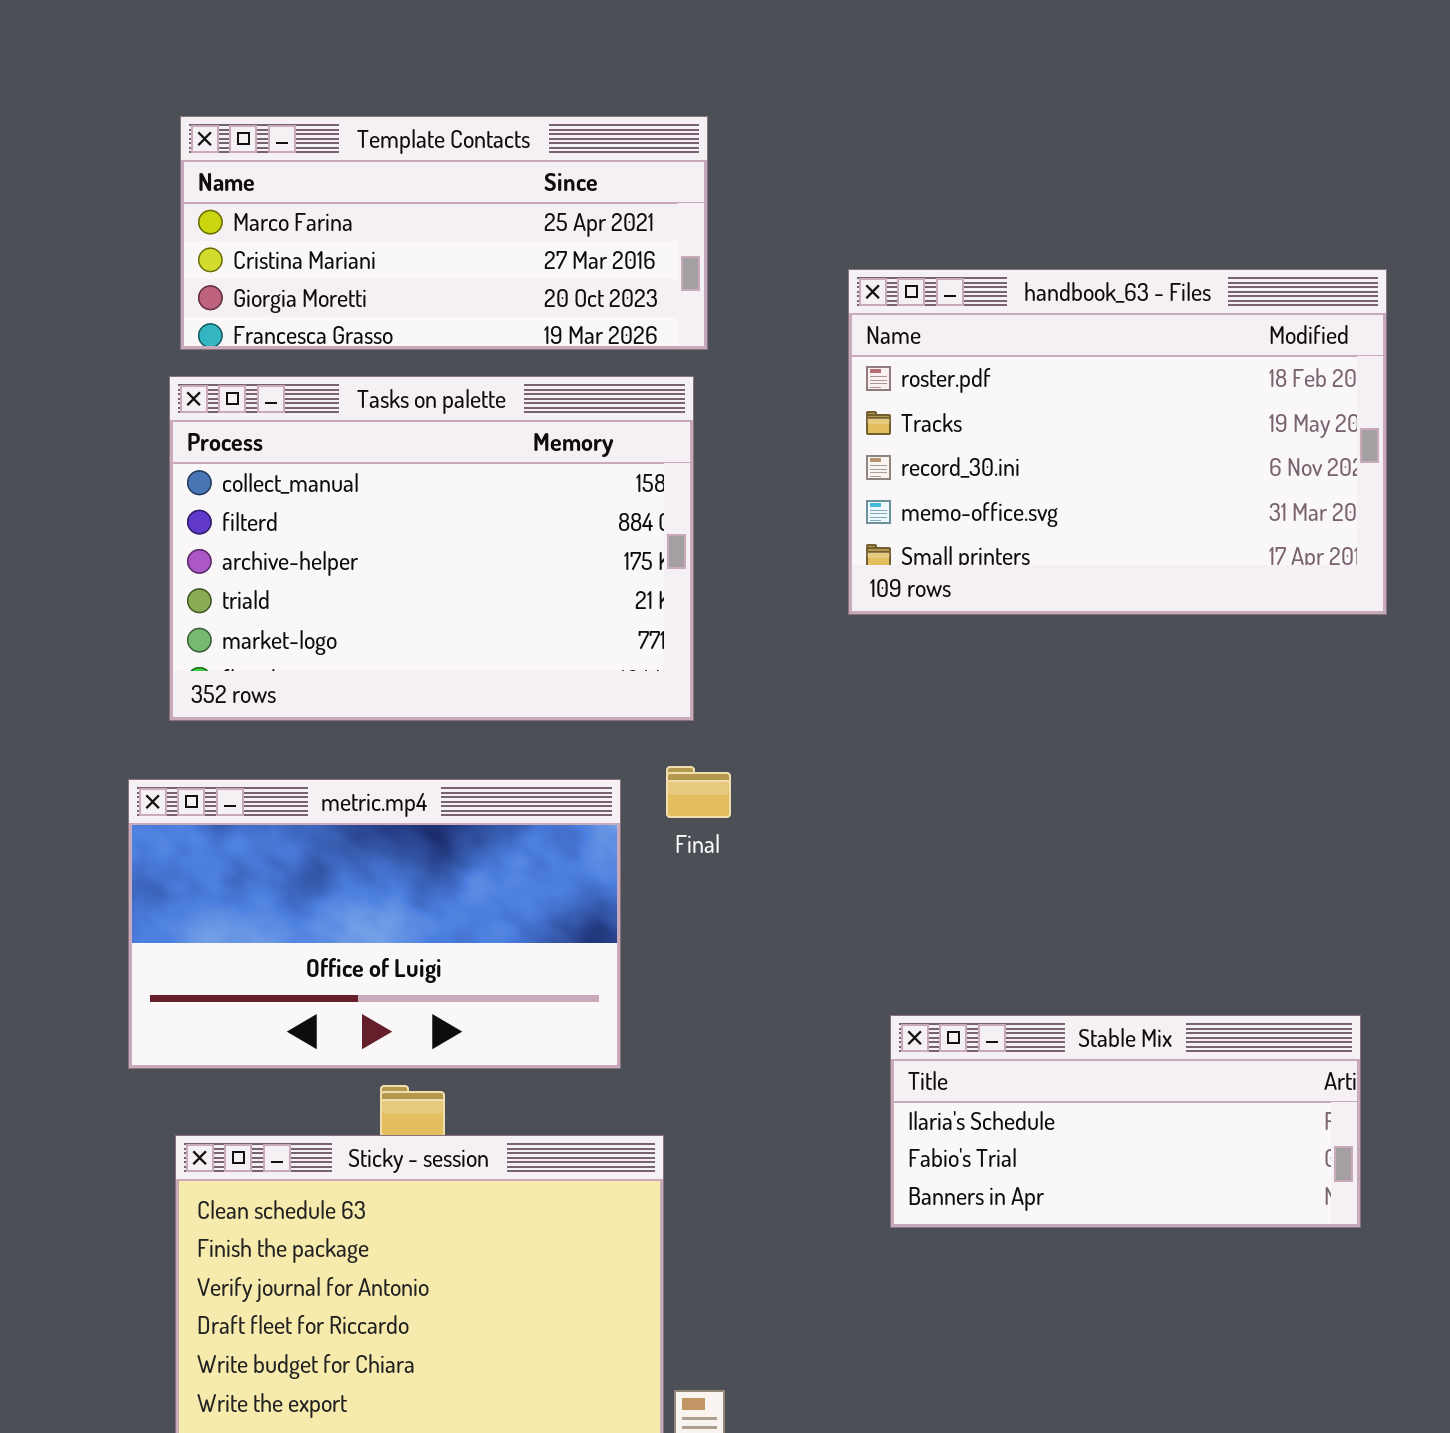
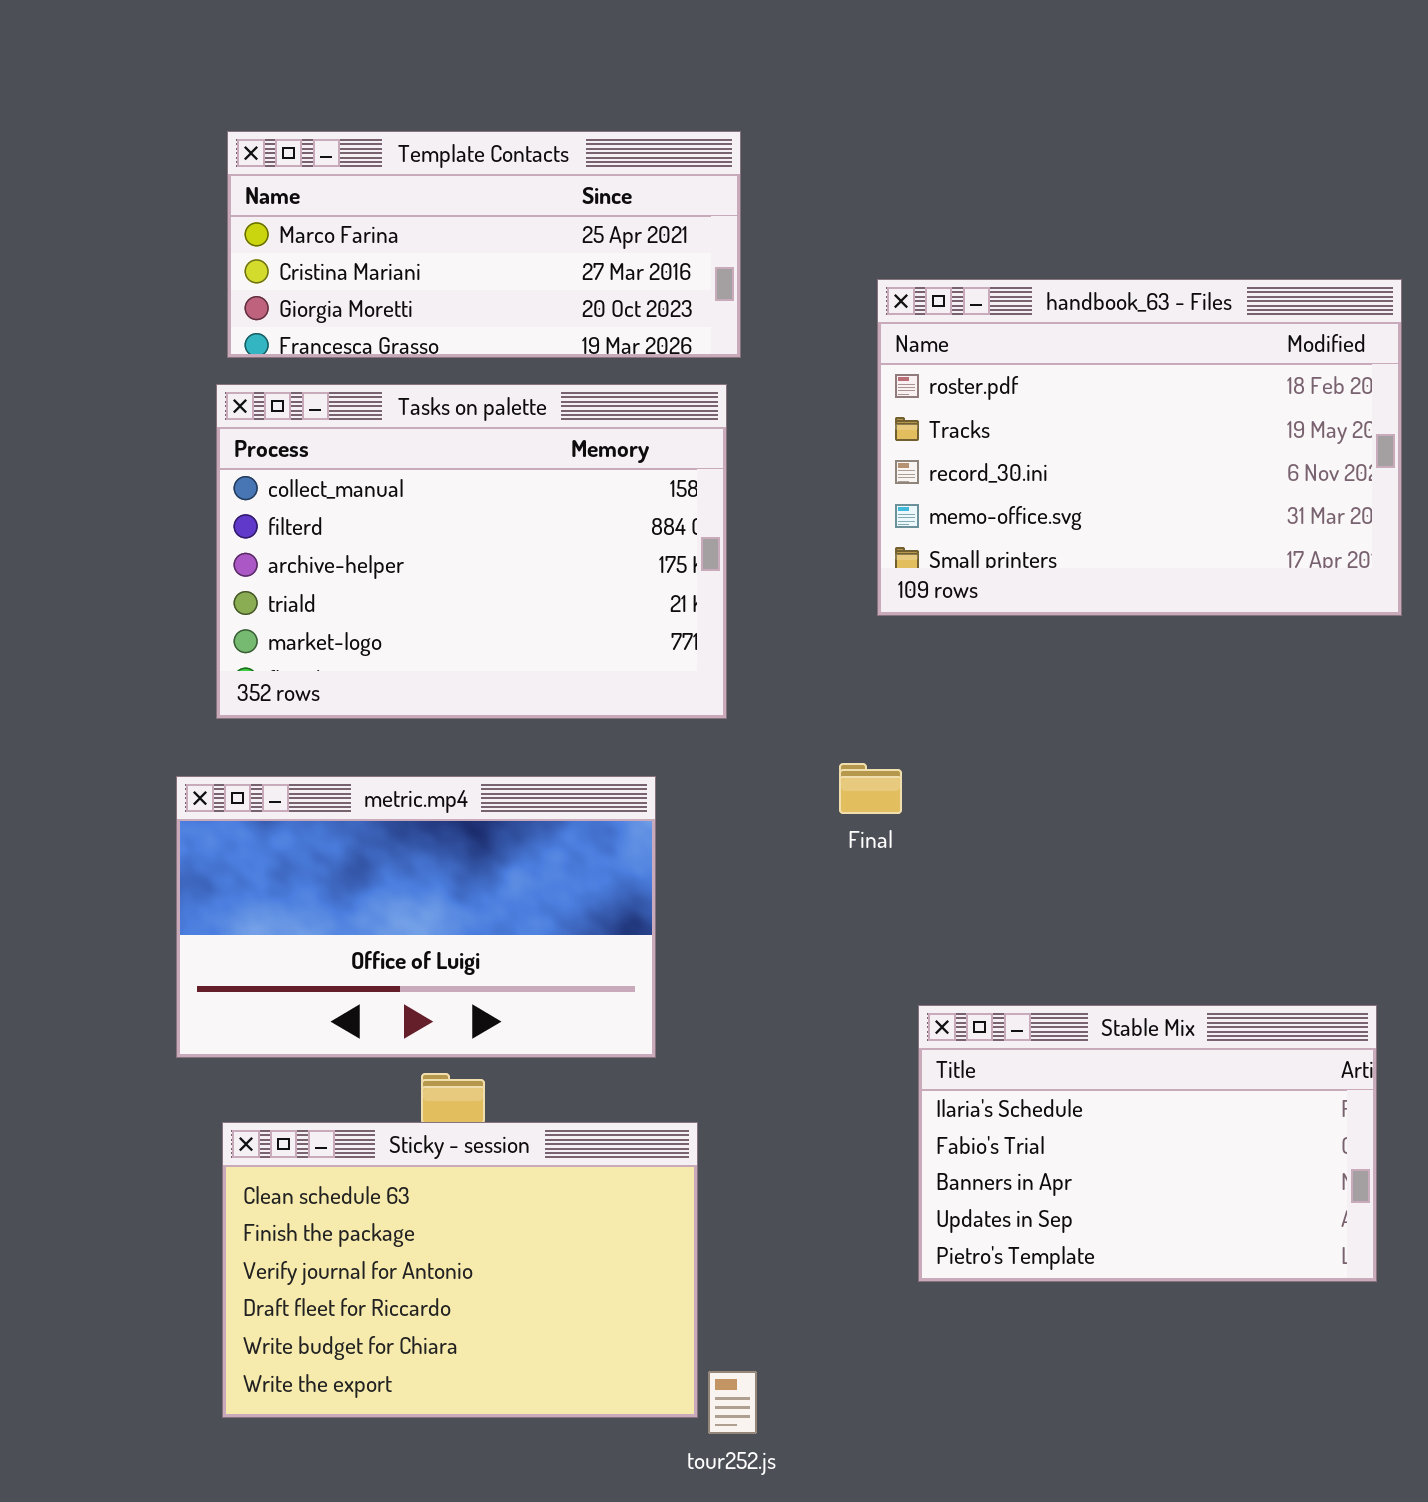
Final: [666,766,731,818] -> [839,763,902,814], moved
Stable Mix: [890,1015,1361,1228] -> [918,1005,1377,1282], resized

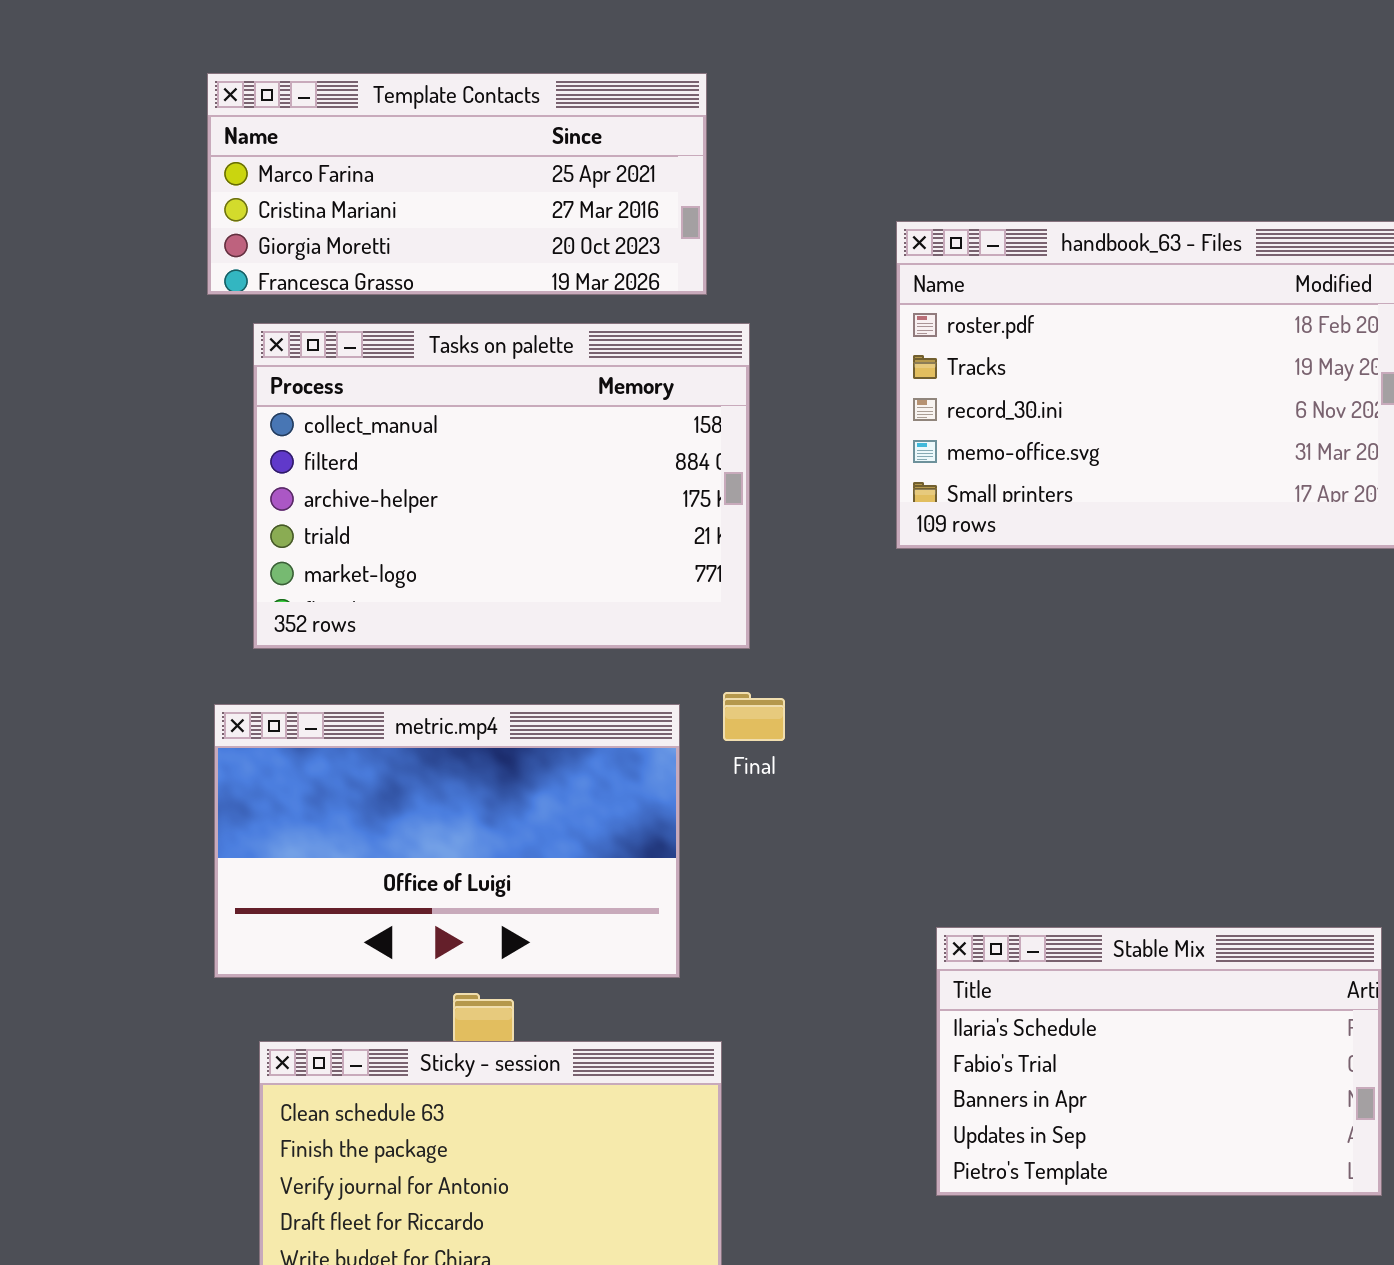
Template Contacts: [227,131,741,358] -> [207,73,707,295], moved
Final: [839,763,902,814] -> [723,692,785,741], moved

